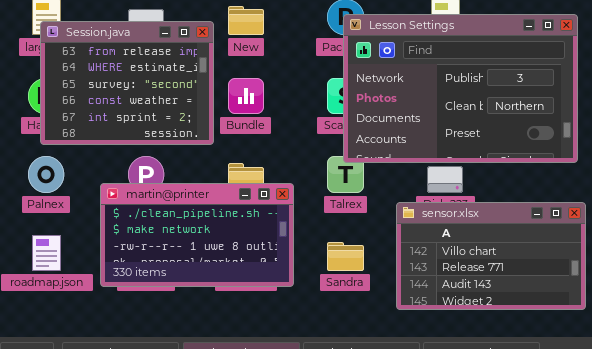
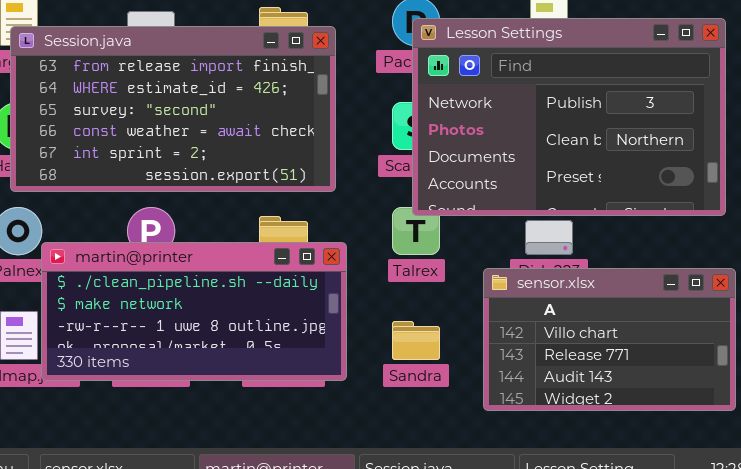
Session.java: [40,21,214,145] -> [10,26,336,192], resized
martin@printer: [100,183,294,287] -> [41,242,347,381], resized

